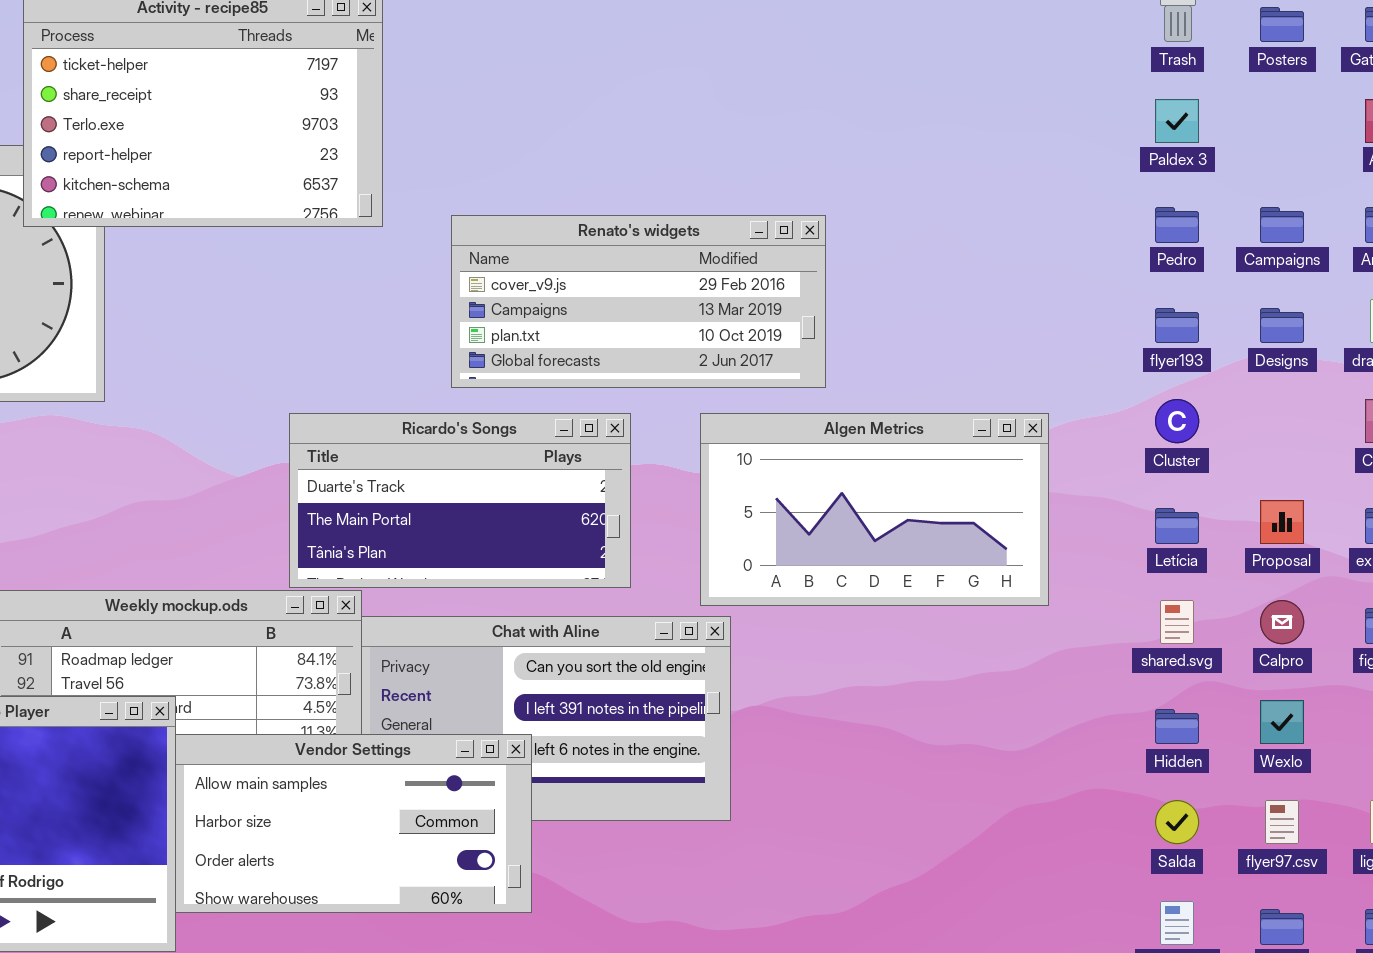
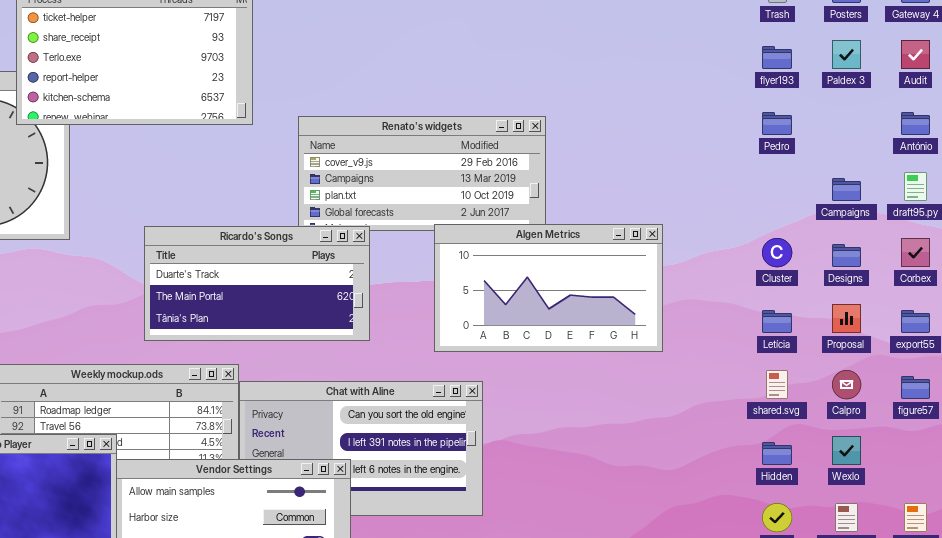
Paldex 3: [1155,99,1199,143] -> [832,40,861,69], moved
Campaigns: [1260,207,1304,243] -> [832,178,861,201], moved
flyer193: [1155,308,1199,343] -> [762,46,792,69], moved
Designs: [1260,308,1304,343] -> [832,244,861,267], moved
Ricardo's Songs: [289,413,631,588] -> [144,226,370,341], moved
Algen Metrics: [700,413,1049,606] -> [434,224,663,352], moved

